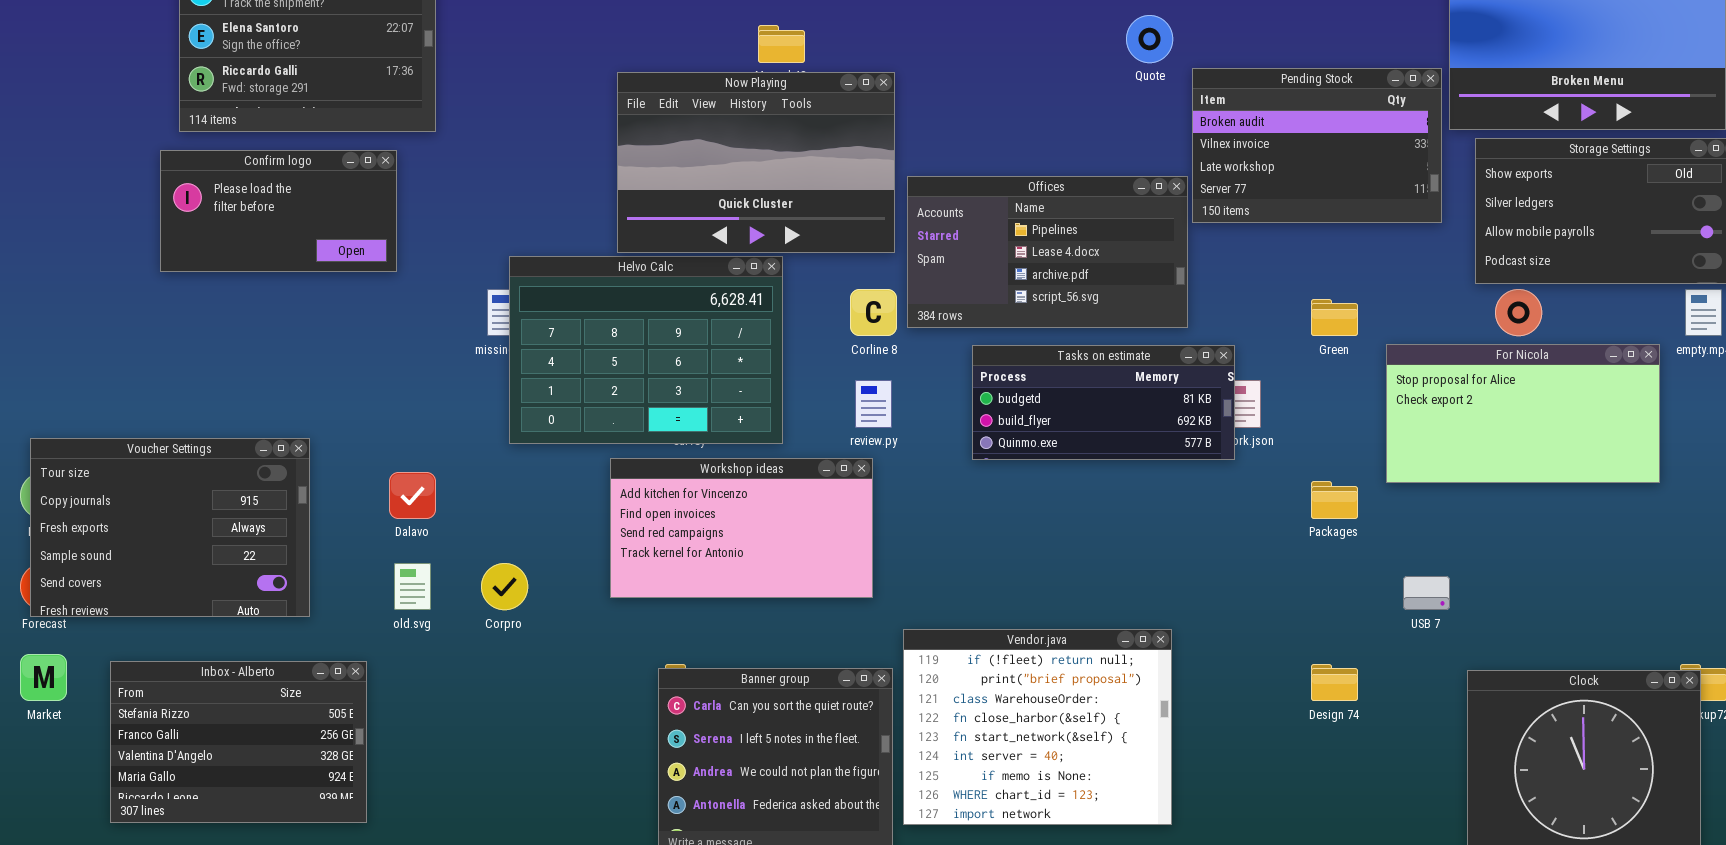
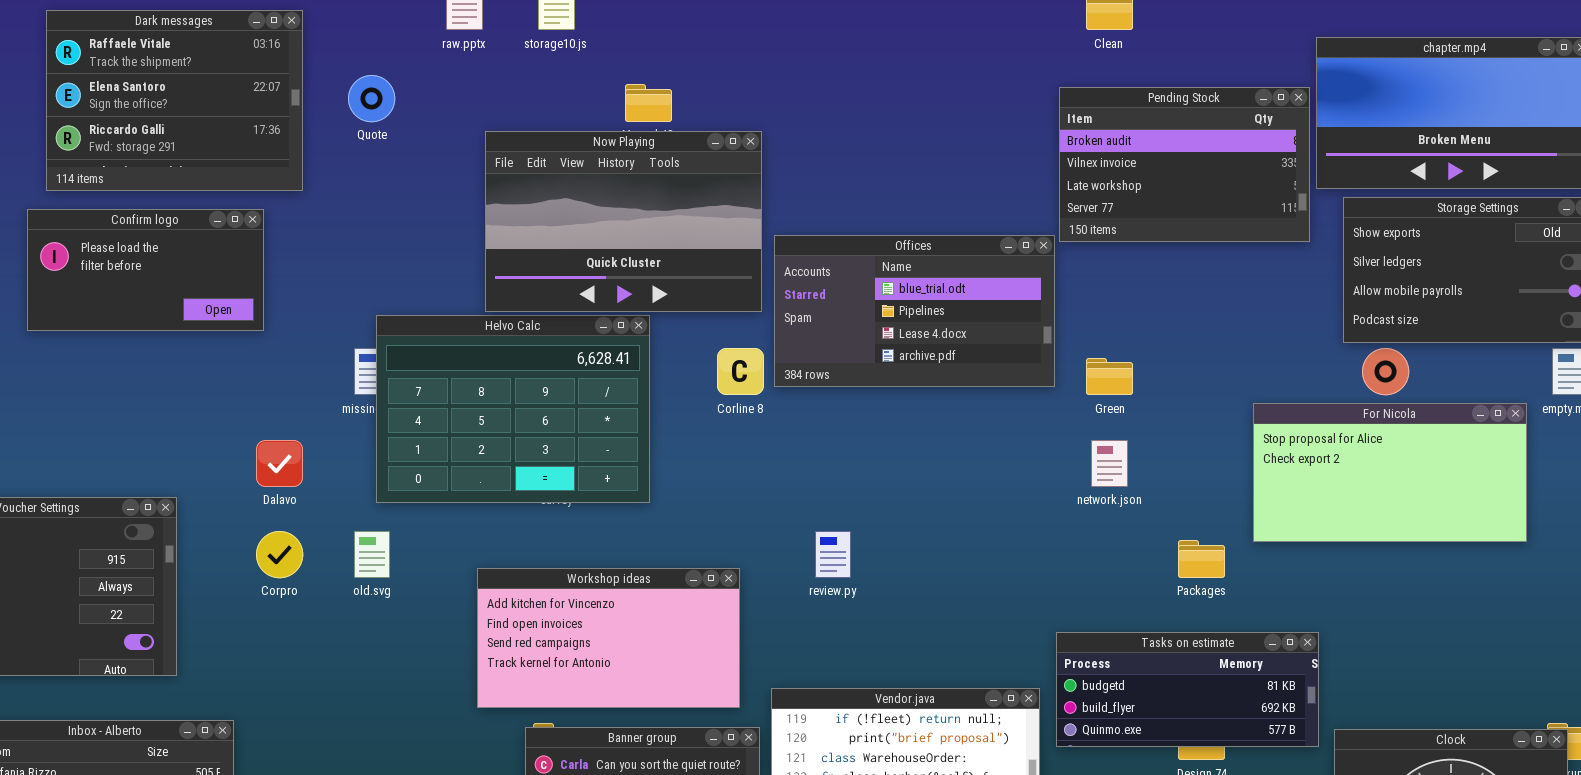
Quote: [1126,15,1173,63] -> [348,75,395,122], moved
Pending Stock: [1192,68,1442,223] -> [1059,87,1310,242], moved
Offices: [907,176,1188,328] -> [774,235,1055,387], scrolled up 1 row
Green: [1311,299,1358,336] -> [1086,358,1133,395], moved
Tasks on estimate: [972,345,1235,460] -> [1056,632,1319,747], moved
review.py: [855,380,892,428] -> [815,531,851,578], moved
Workshop ideas: [610,458,873,598] -> [477,568,740,708], moved
Dalavo: [389,472,436,519] -> [256,440,303,487], moved
old.svg: [394,563,431,610] -> [354,531,390,578], moved
Corpro: [481,563,528,610] -> [256,531,303,578], moved

